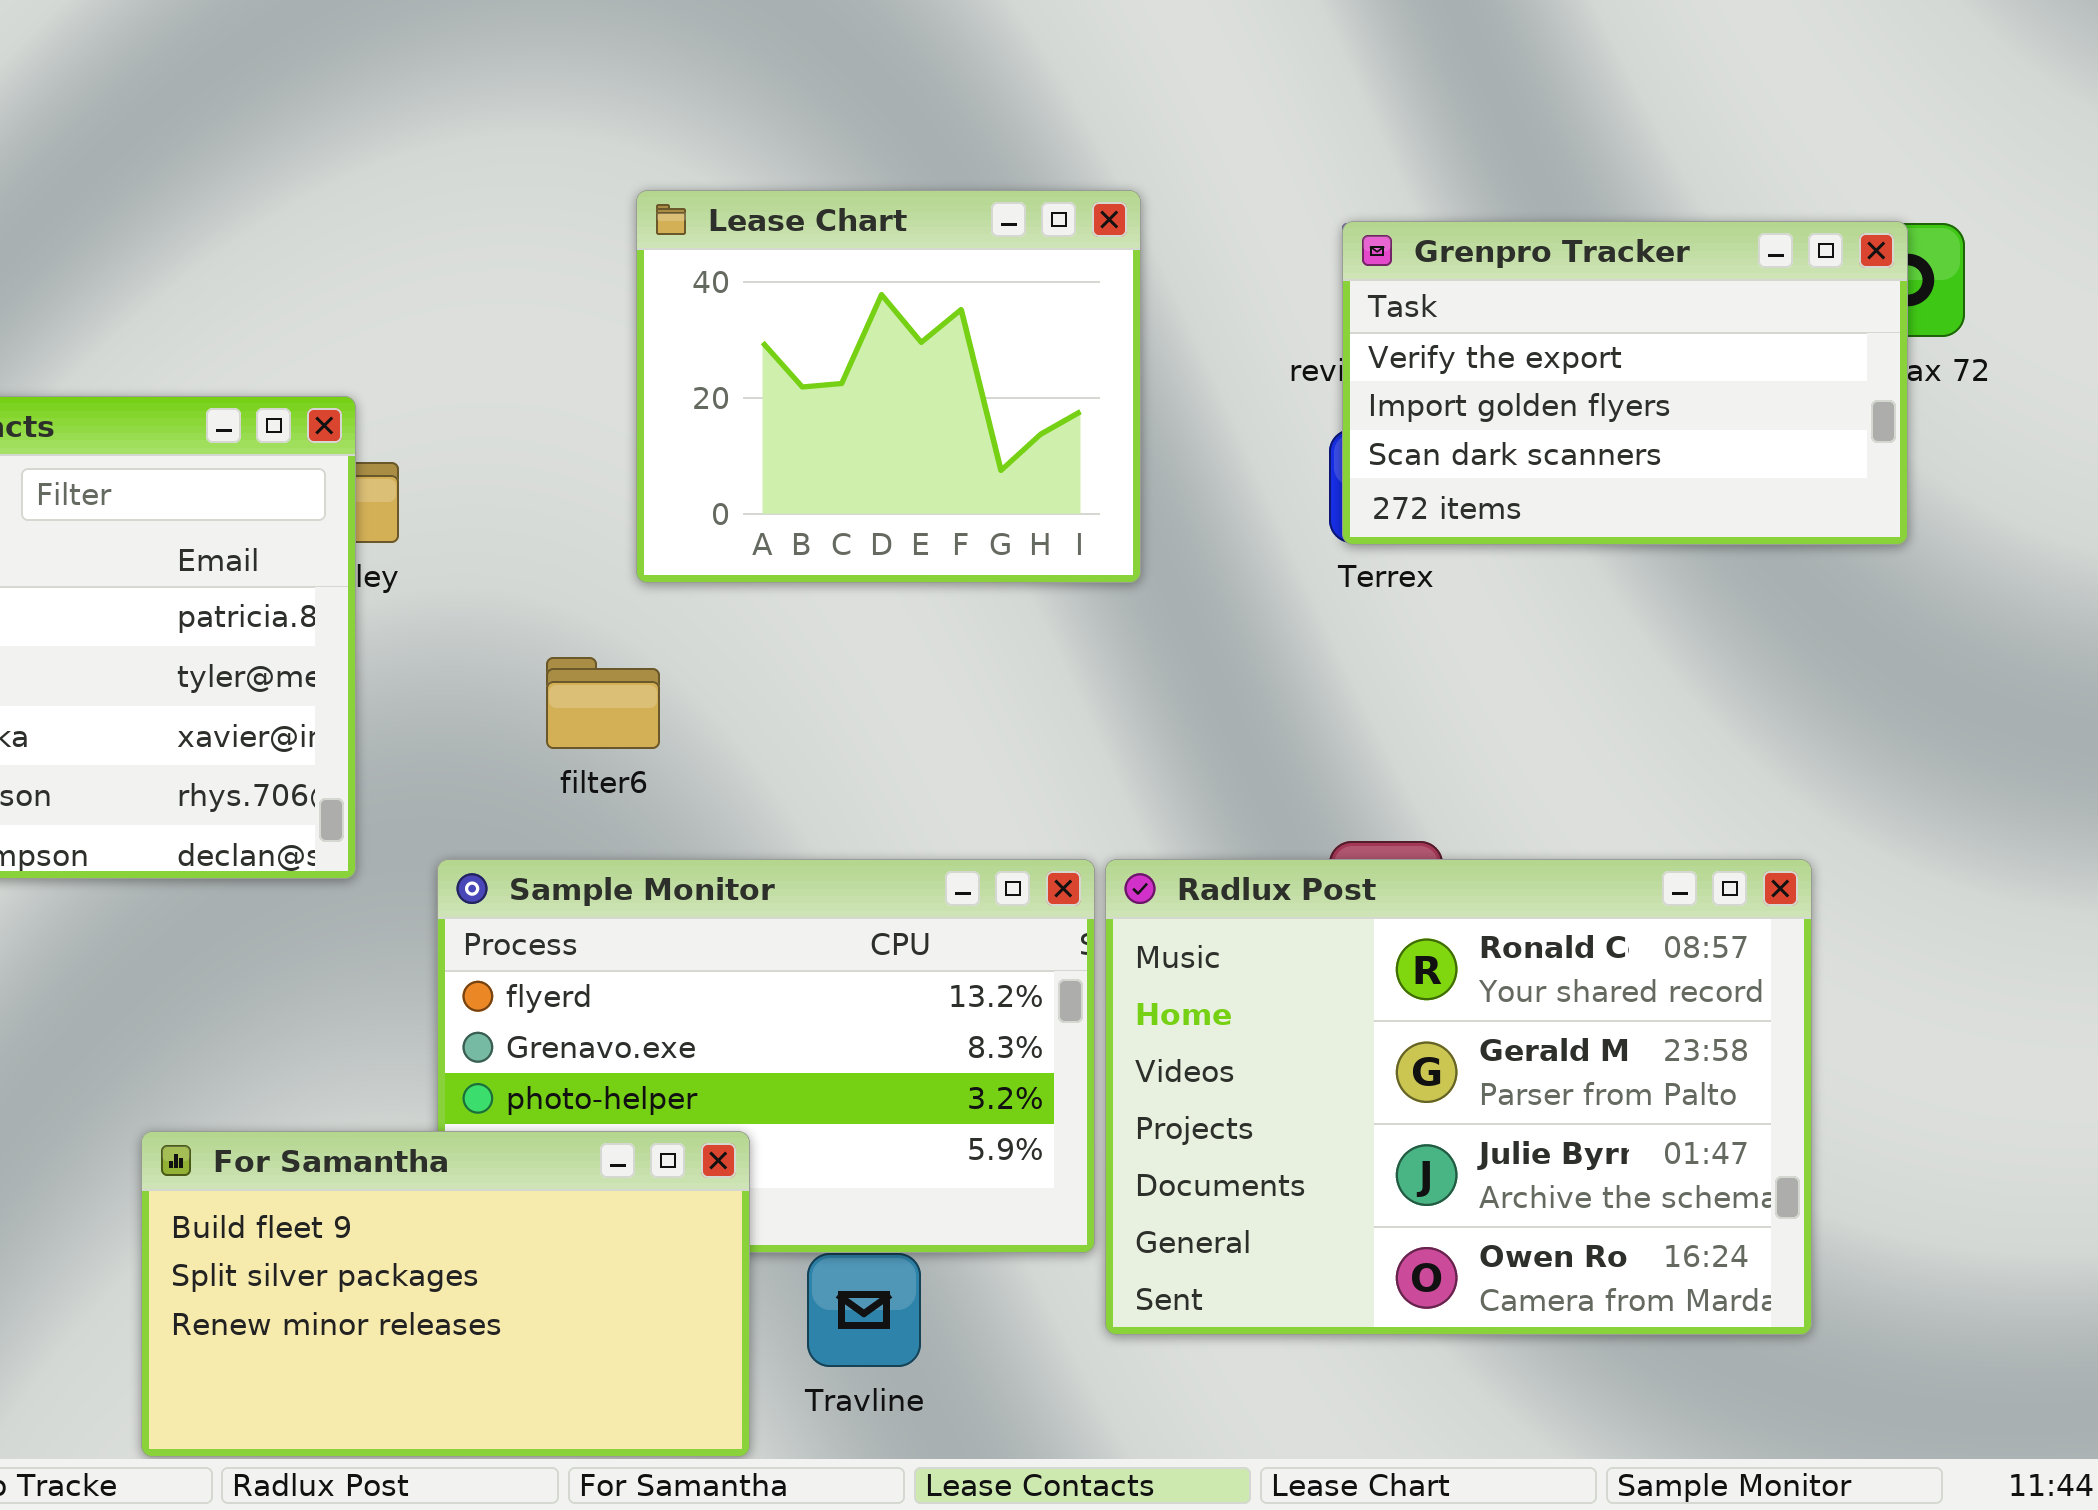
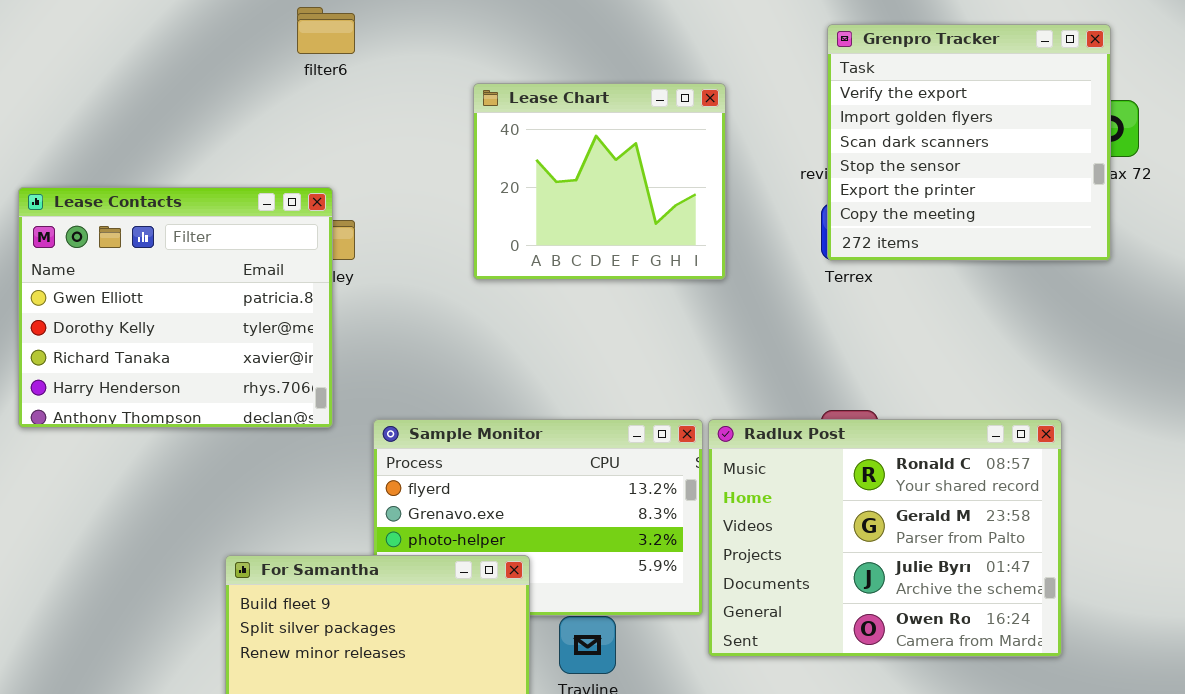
Grenpro Tracker: [1342,221,1908,545] -> [827,24,1111,261], resized
filter6: [546,657,660,749] -> [297,7,355,54], moved

